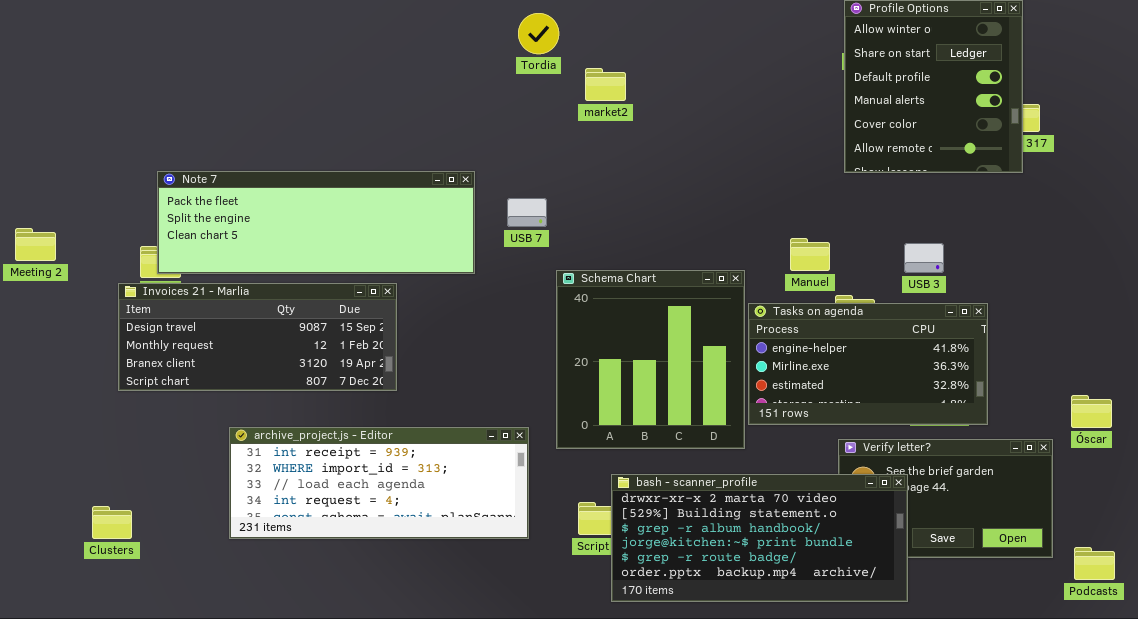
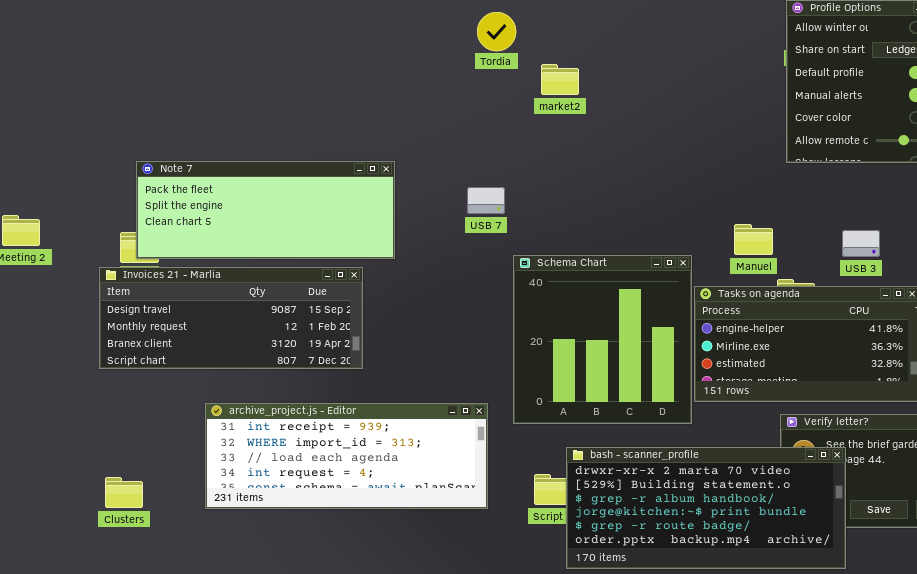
Note 7: [157,171,475,274] -> [136,161,395,259], resized
Clusters: [92,506,132,539] -> [105,477,143,508], moved

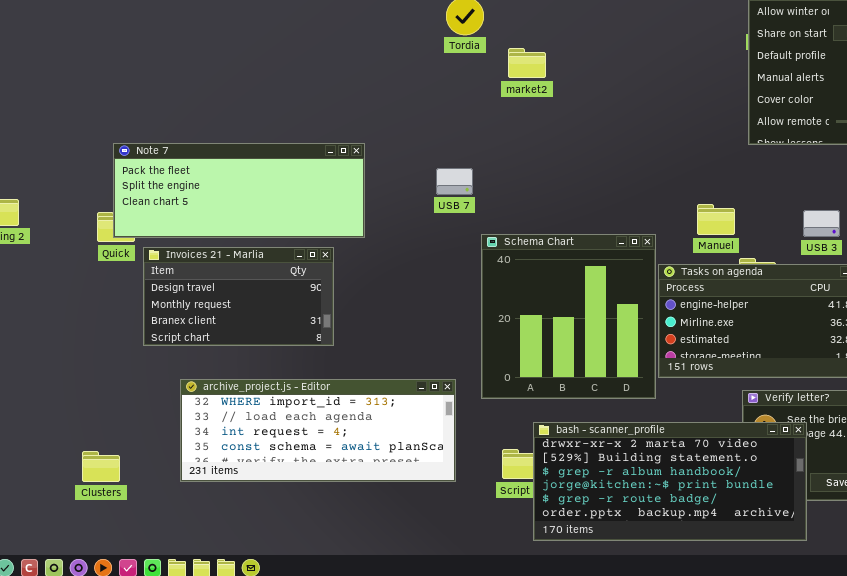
Invoices 21 - Marlia: [99,267,363,369] -> [143,247,334,346], resized
archive_project.js - Editor: [205,403,488,509] -> [180,379,456,482], scrolled down 1 row

